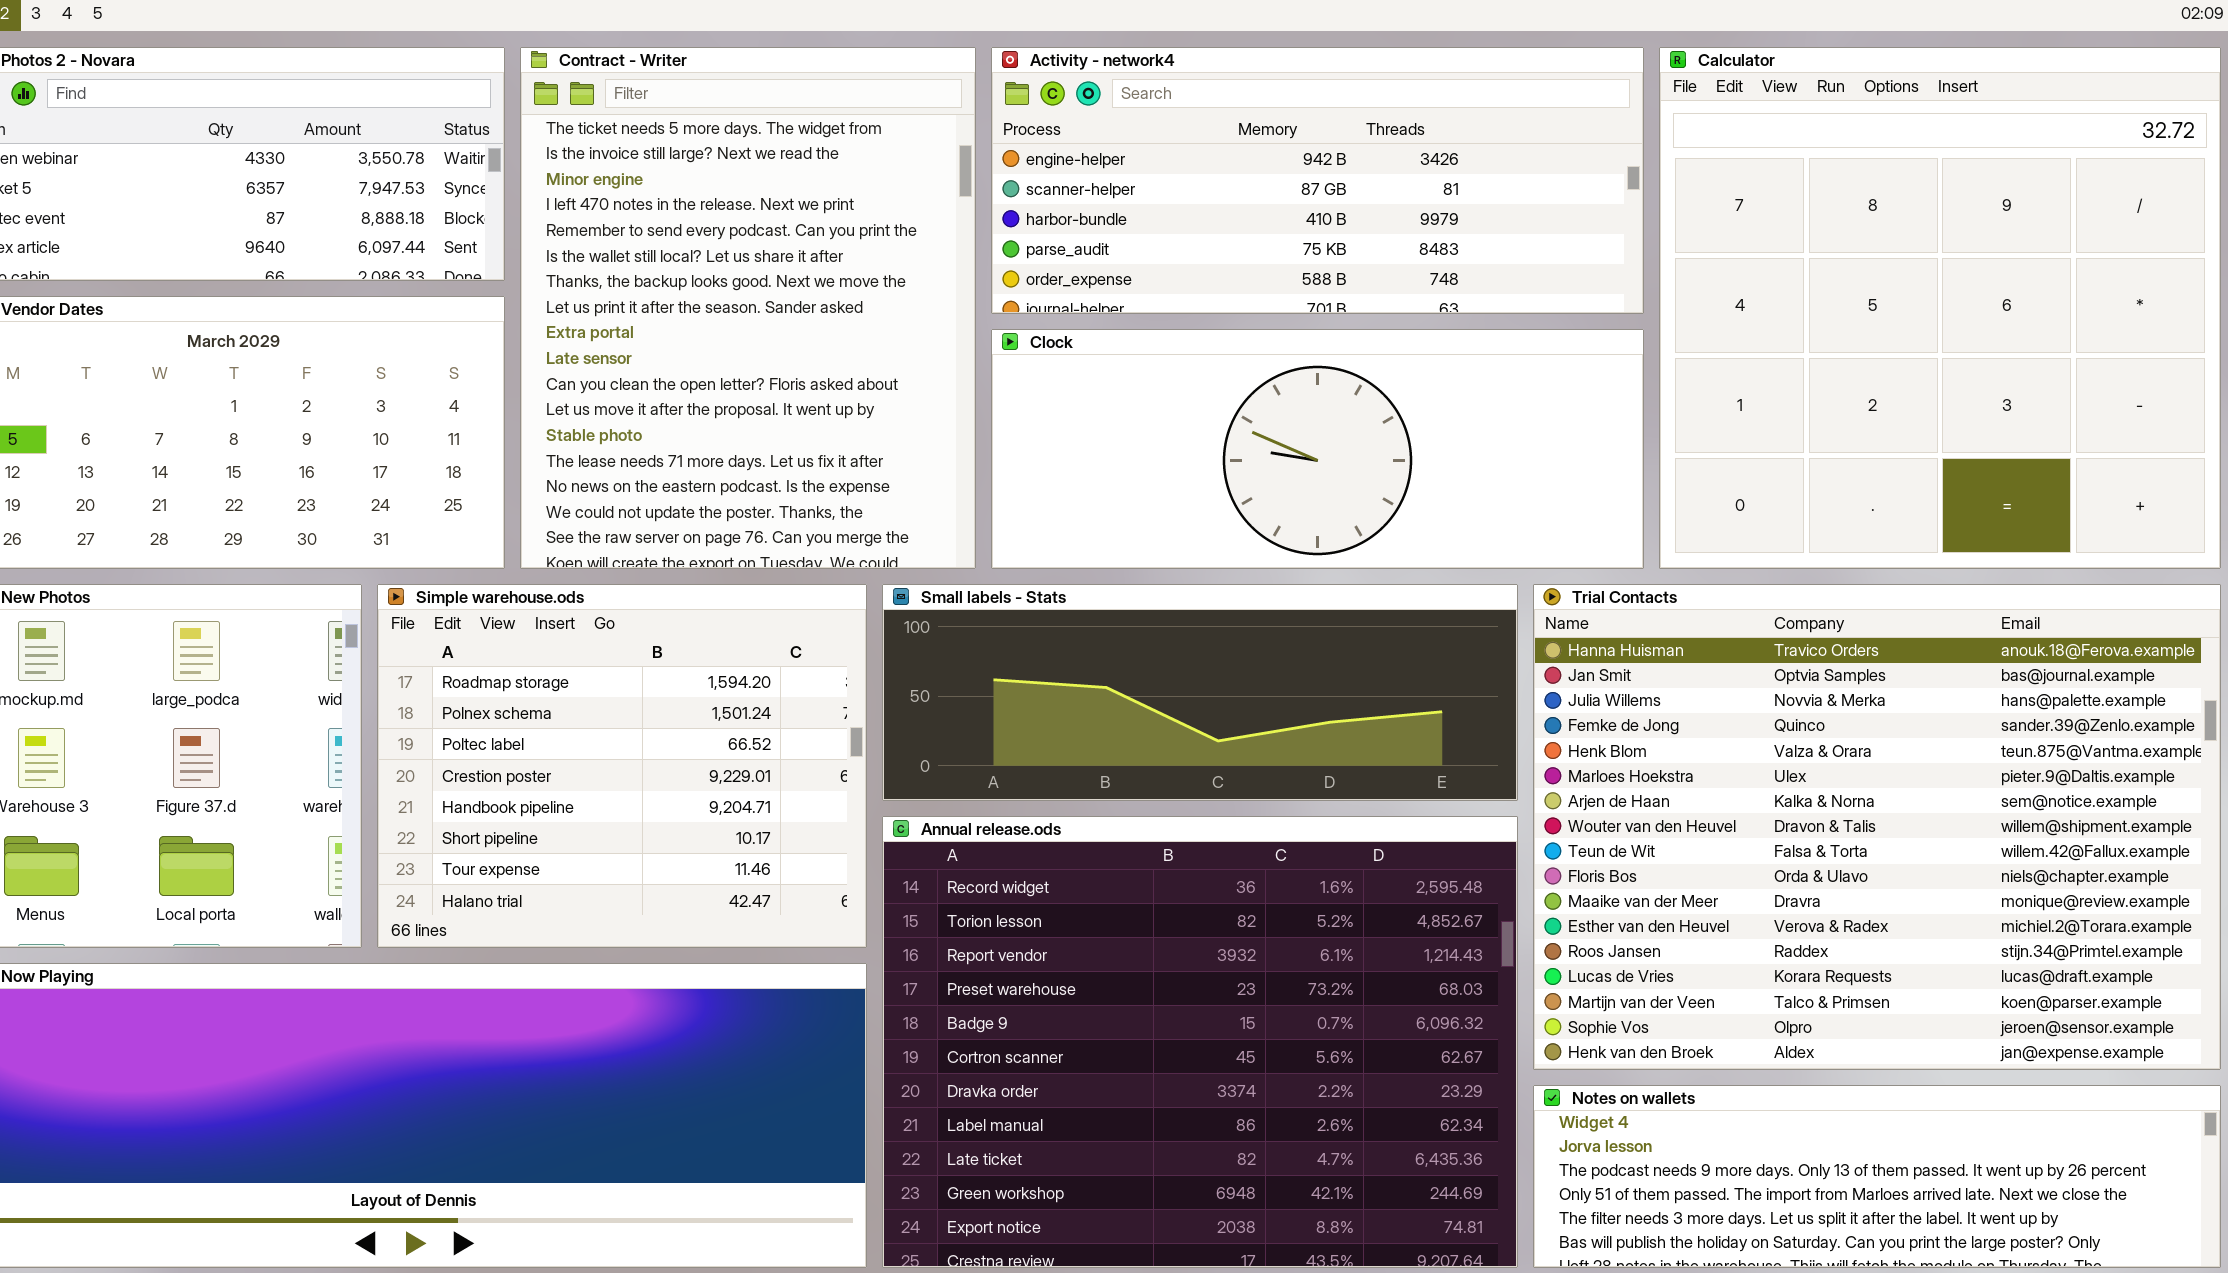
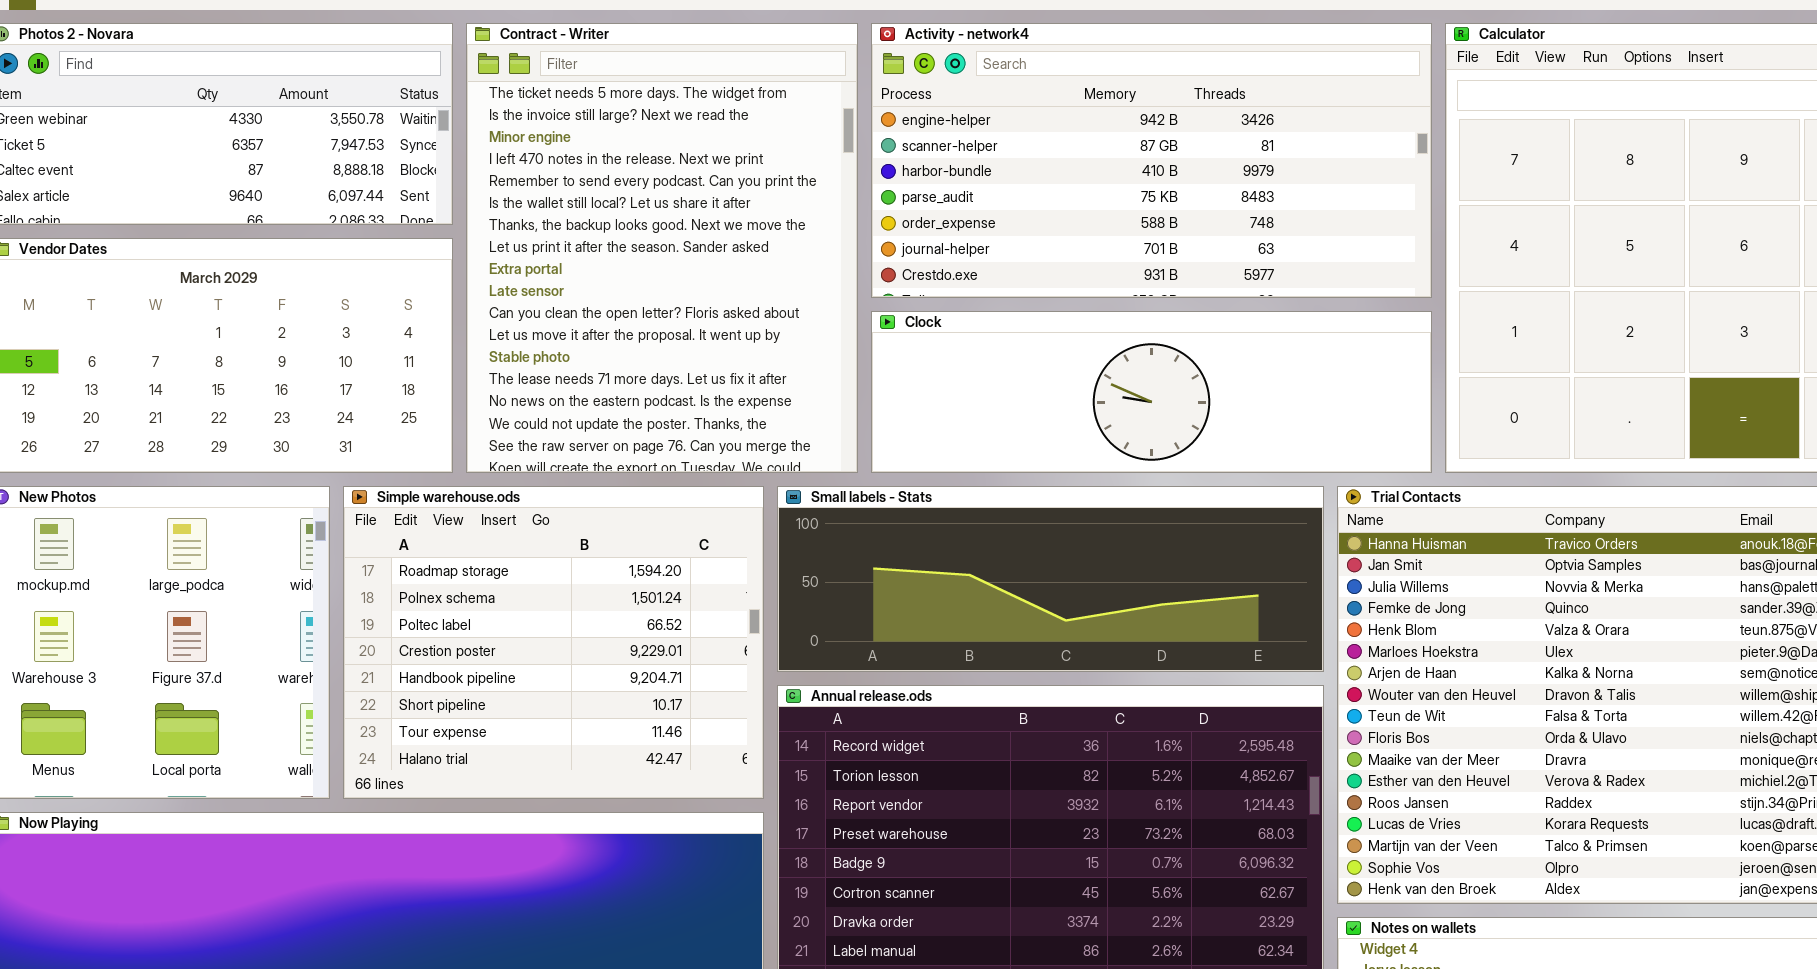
Activity - network4: [991,47,1644,314] -> [871,23,1432,298], resized
Clock: [991,329,1644,569] -> [871,311,1432,473], resized

